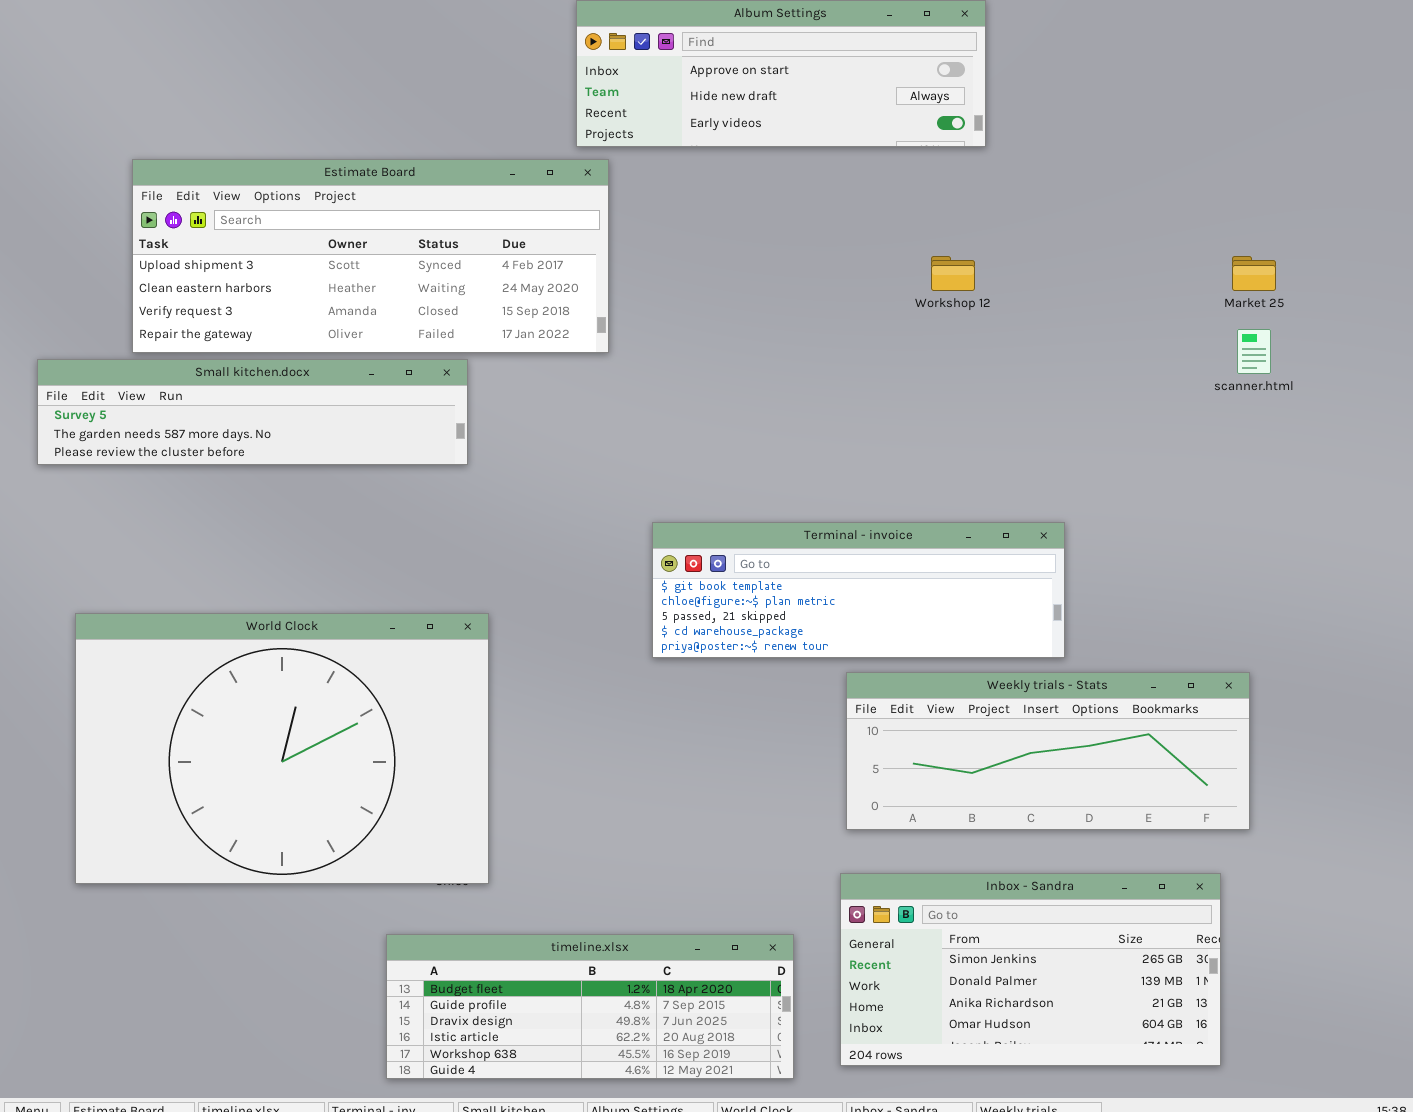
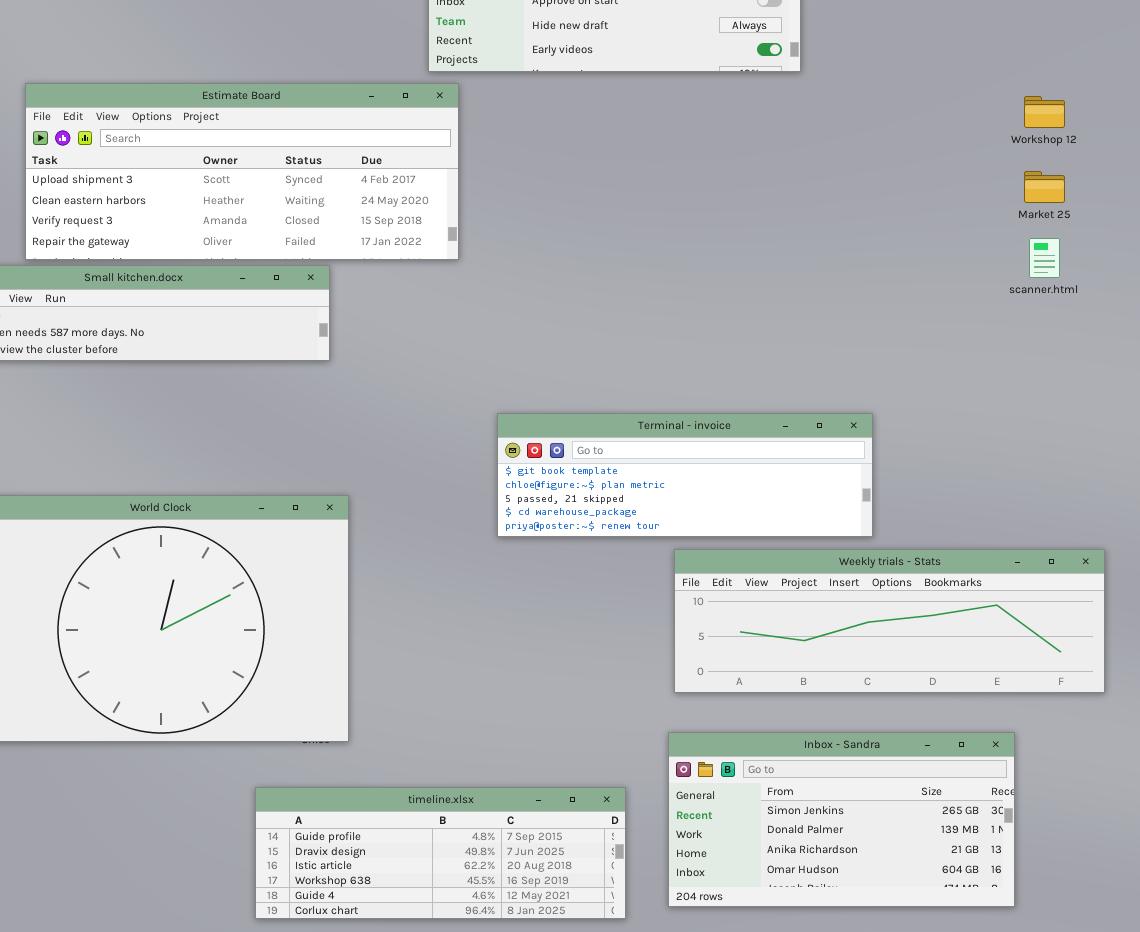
Workshop 12: [931,256,975,291] -> [1024,96,1065,128], moved
Weekly trials - Stats: [846,672,1250,830] -> [674,549,1105,693], resized
timeline.xlsx: [386,934,794,1079] -> [255,787,626,919], scrolled down 1 row

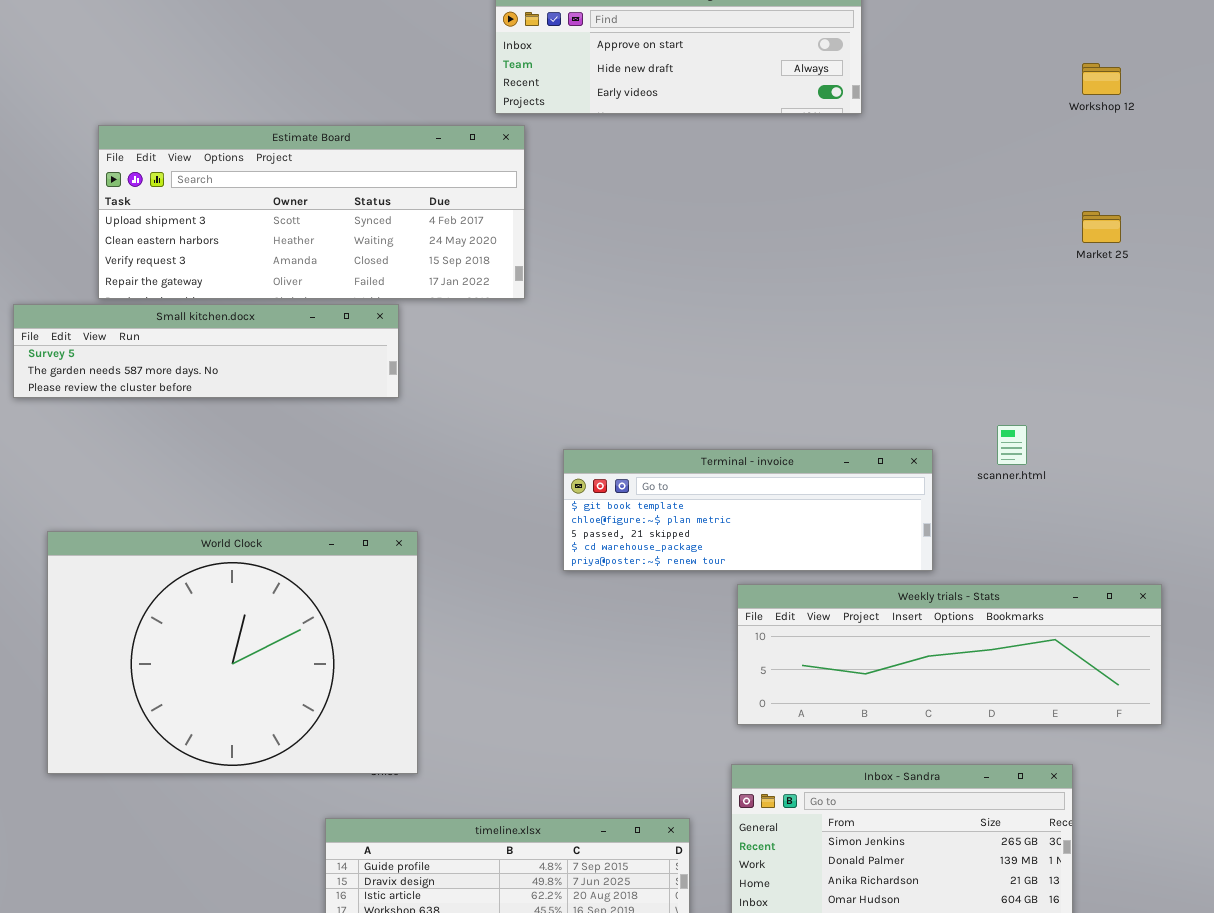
Workshop 12: [1024,96,1065,128] -> [1082,63,1121,95], moved
scanner.html: [1029,238,1060,278] -> [997,425,1027,465], moved

